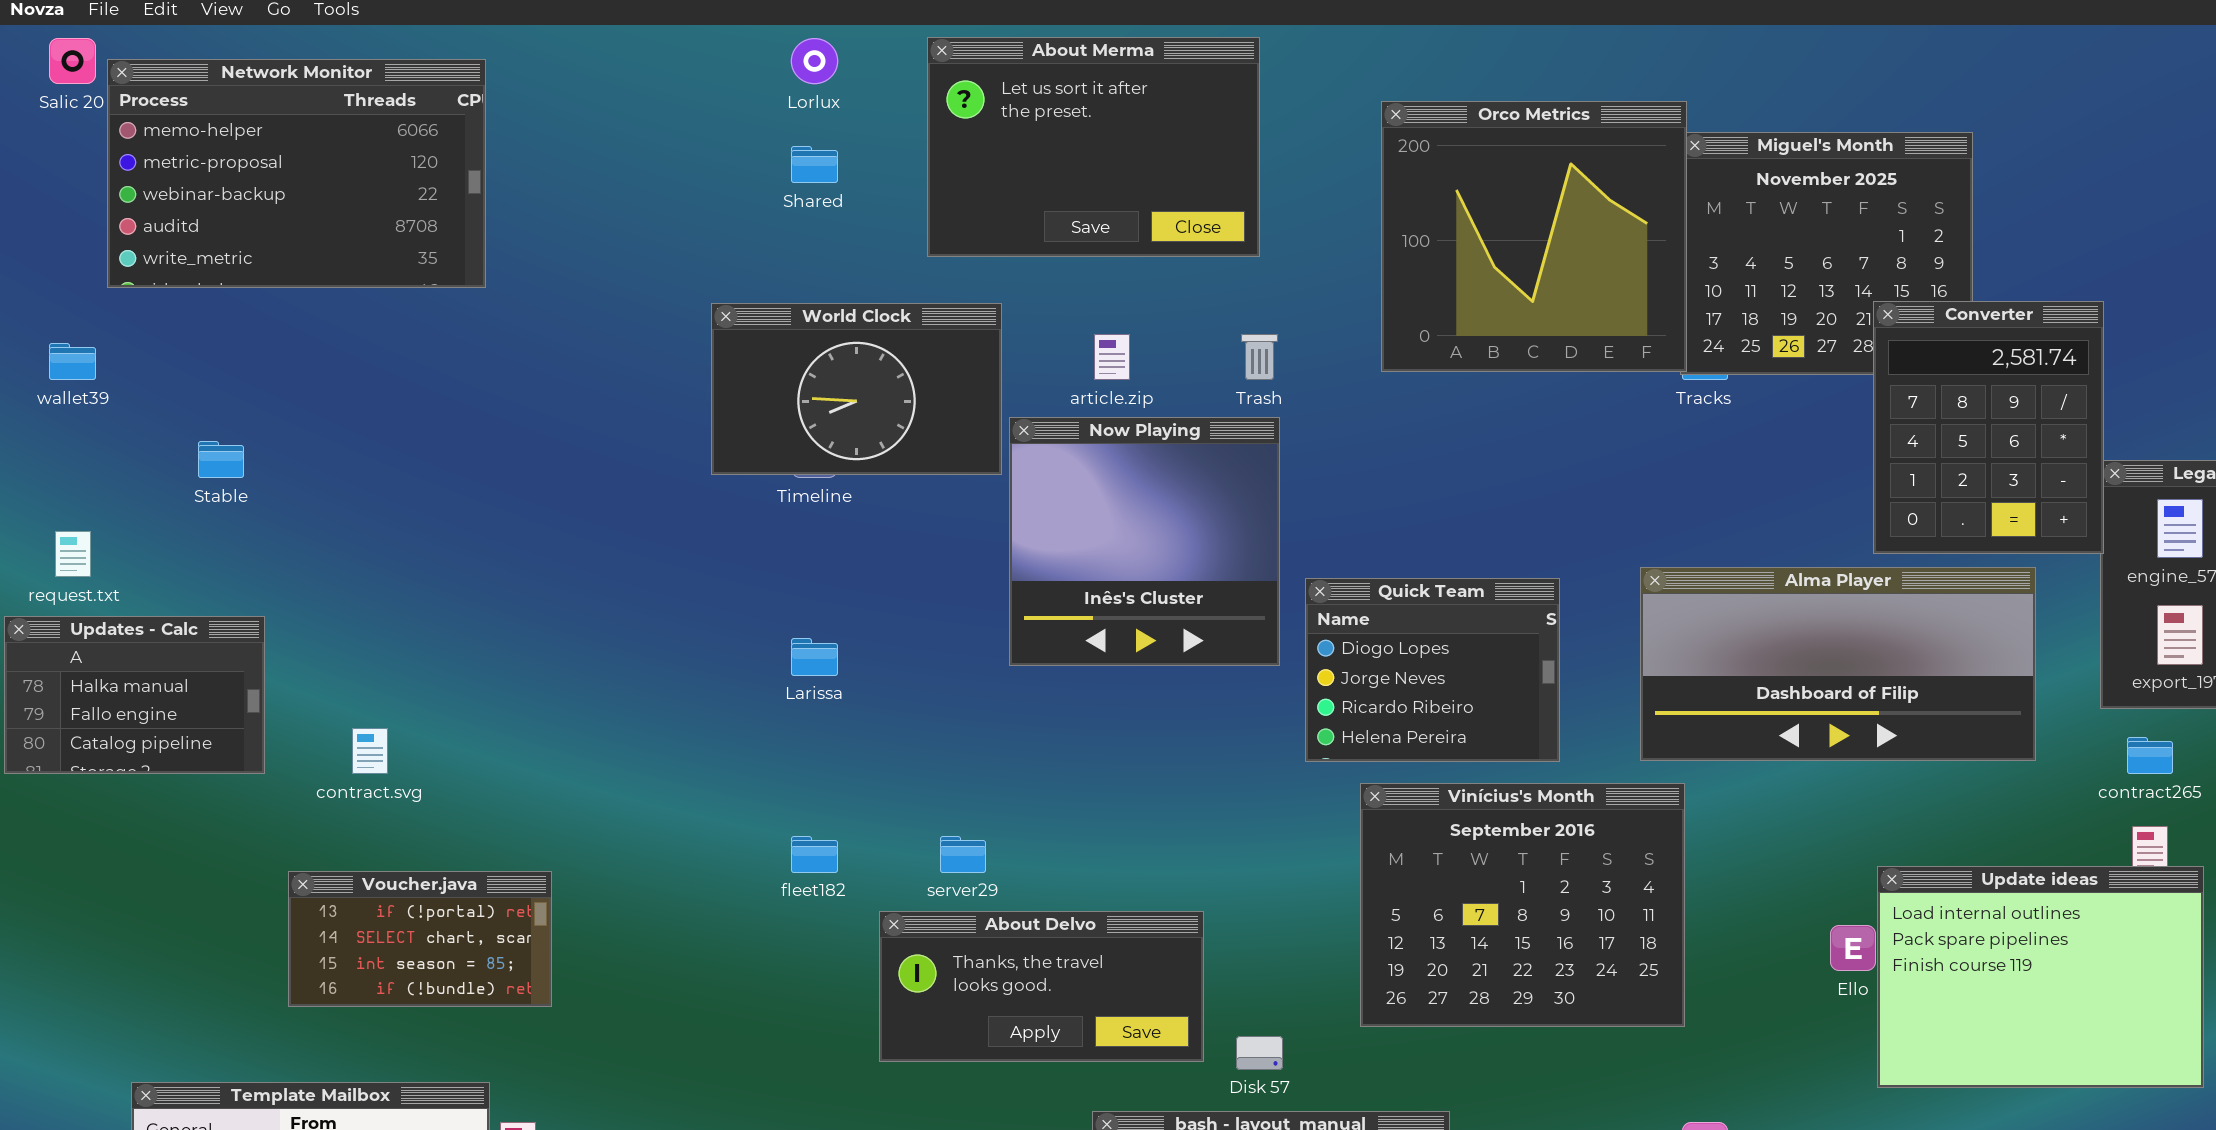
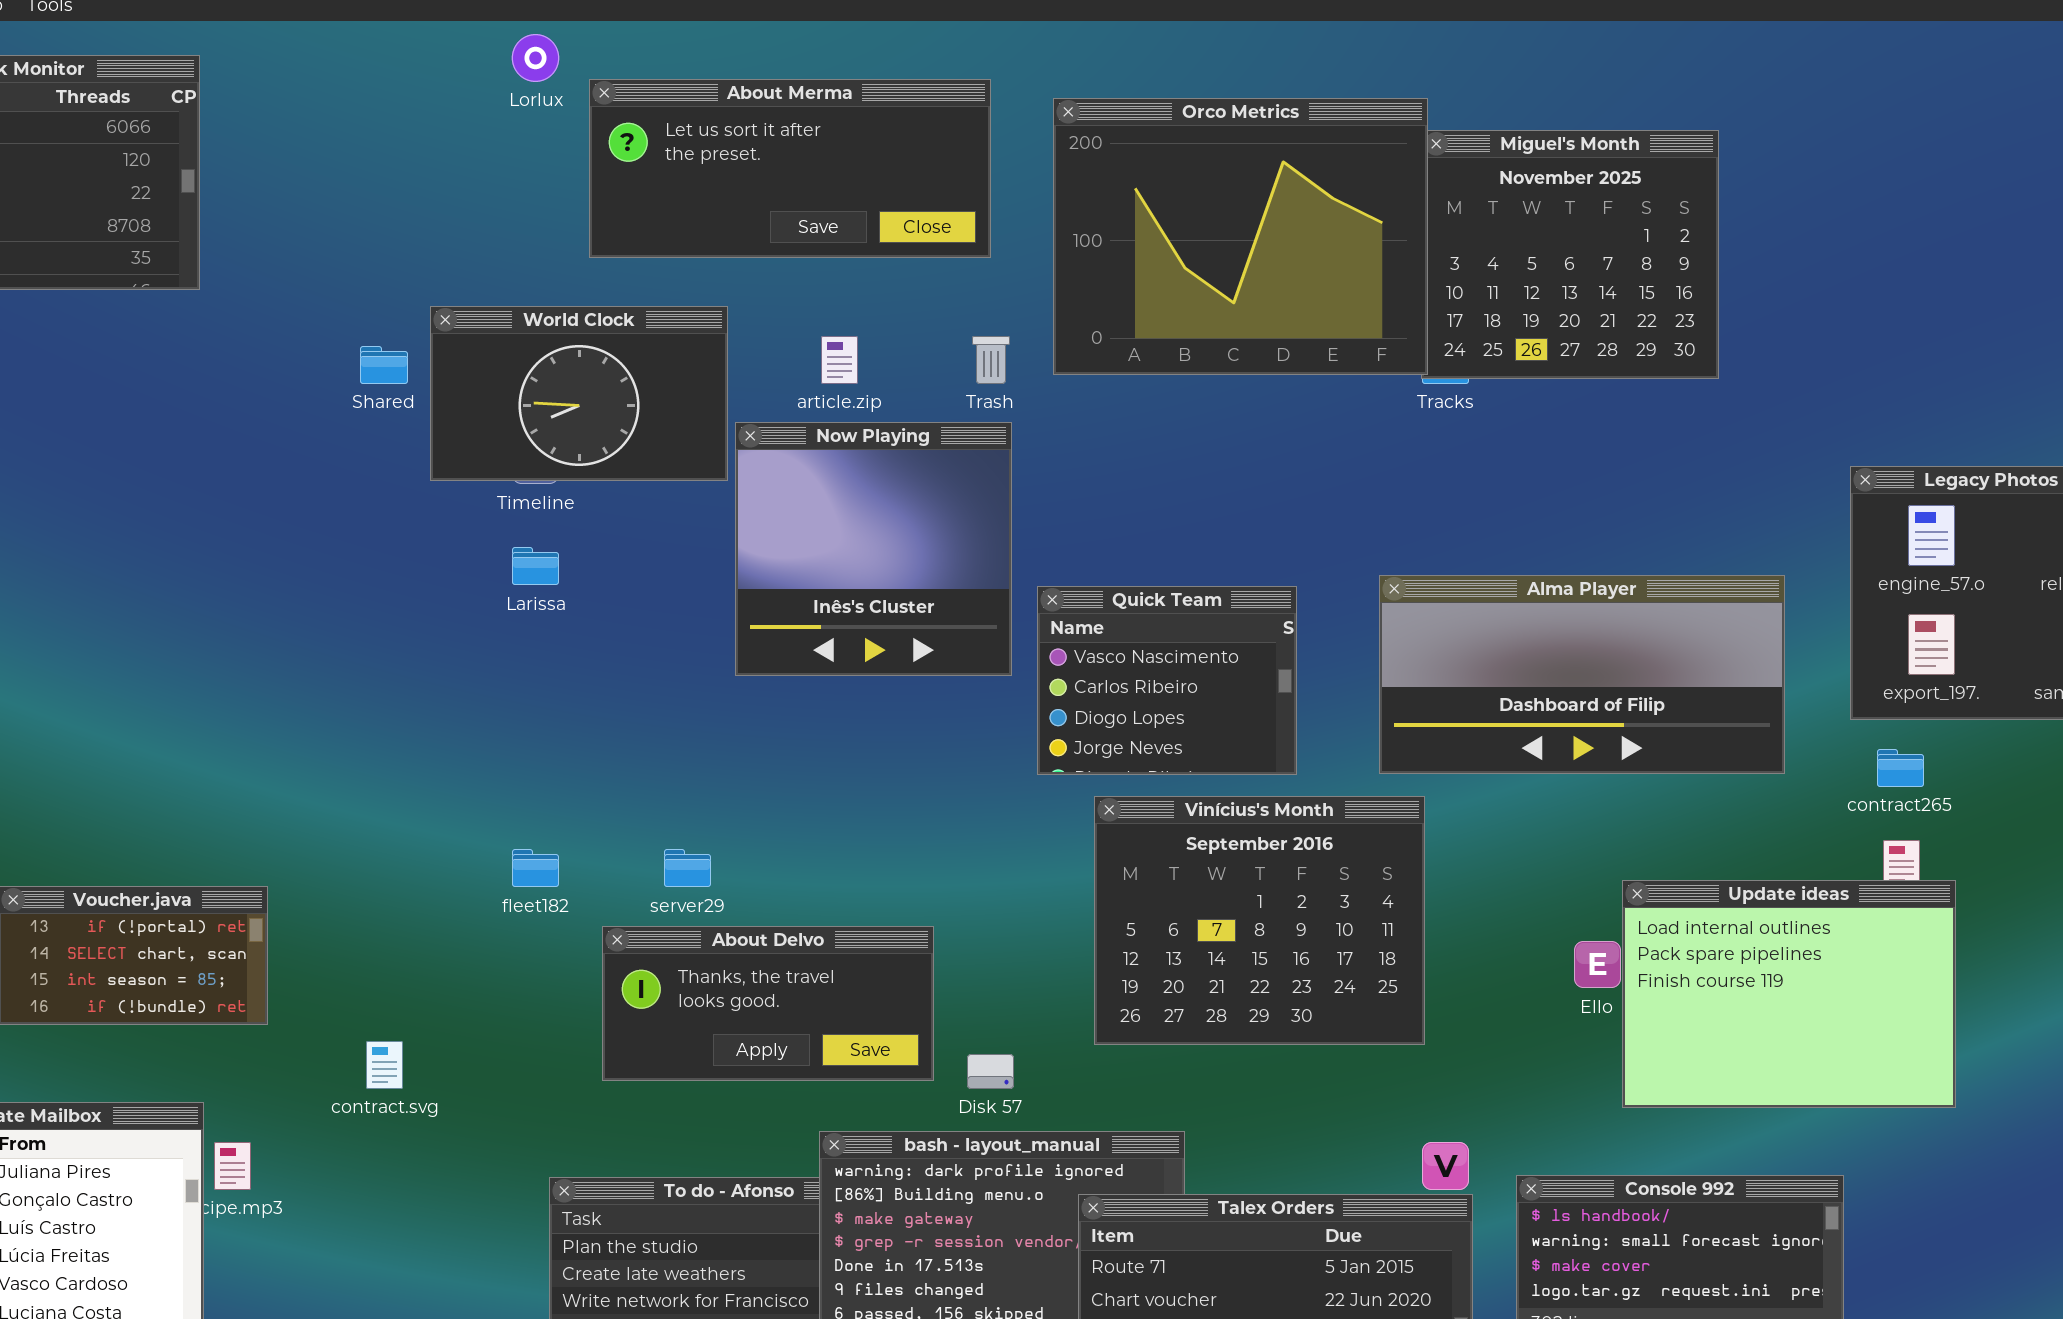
About Merma: [927,37,1260,257] -> [589,79,991,258], resized
Orco Metrics: [1381,101,1687,372] -> [1053,98,1428,375], resized
Shared: [791,146,838,183] -> [360,346,408,384], moved
Converter: [1873,301,2104,554] -> none, closed
Quick Team: [1305,578,1560,762] -> [1037,586,1297,775], scrolled up 2 rows
Larissa: [791,638,838,676] -> [512,547,559,585], moved
contract.svg: [352,728,388,774] -> [366,1041,403,1089], moved

